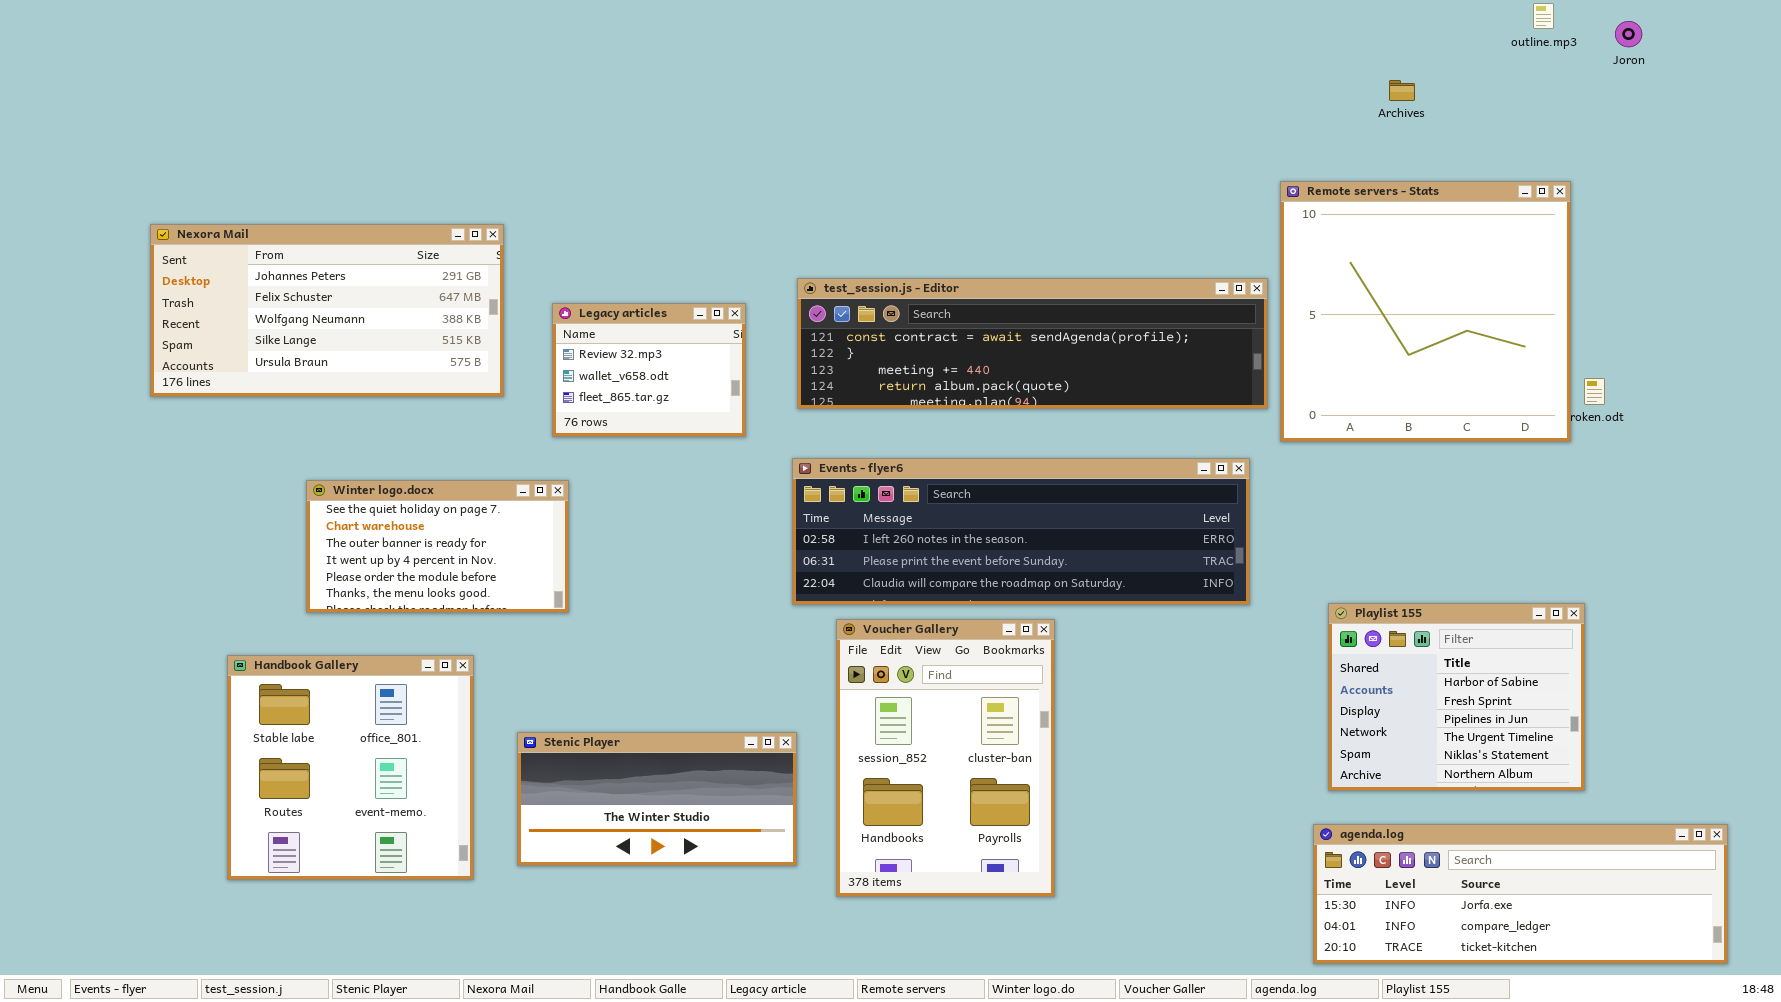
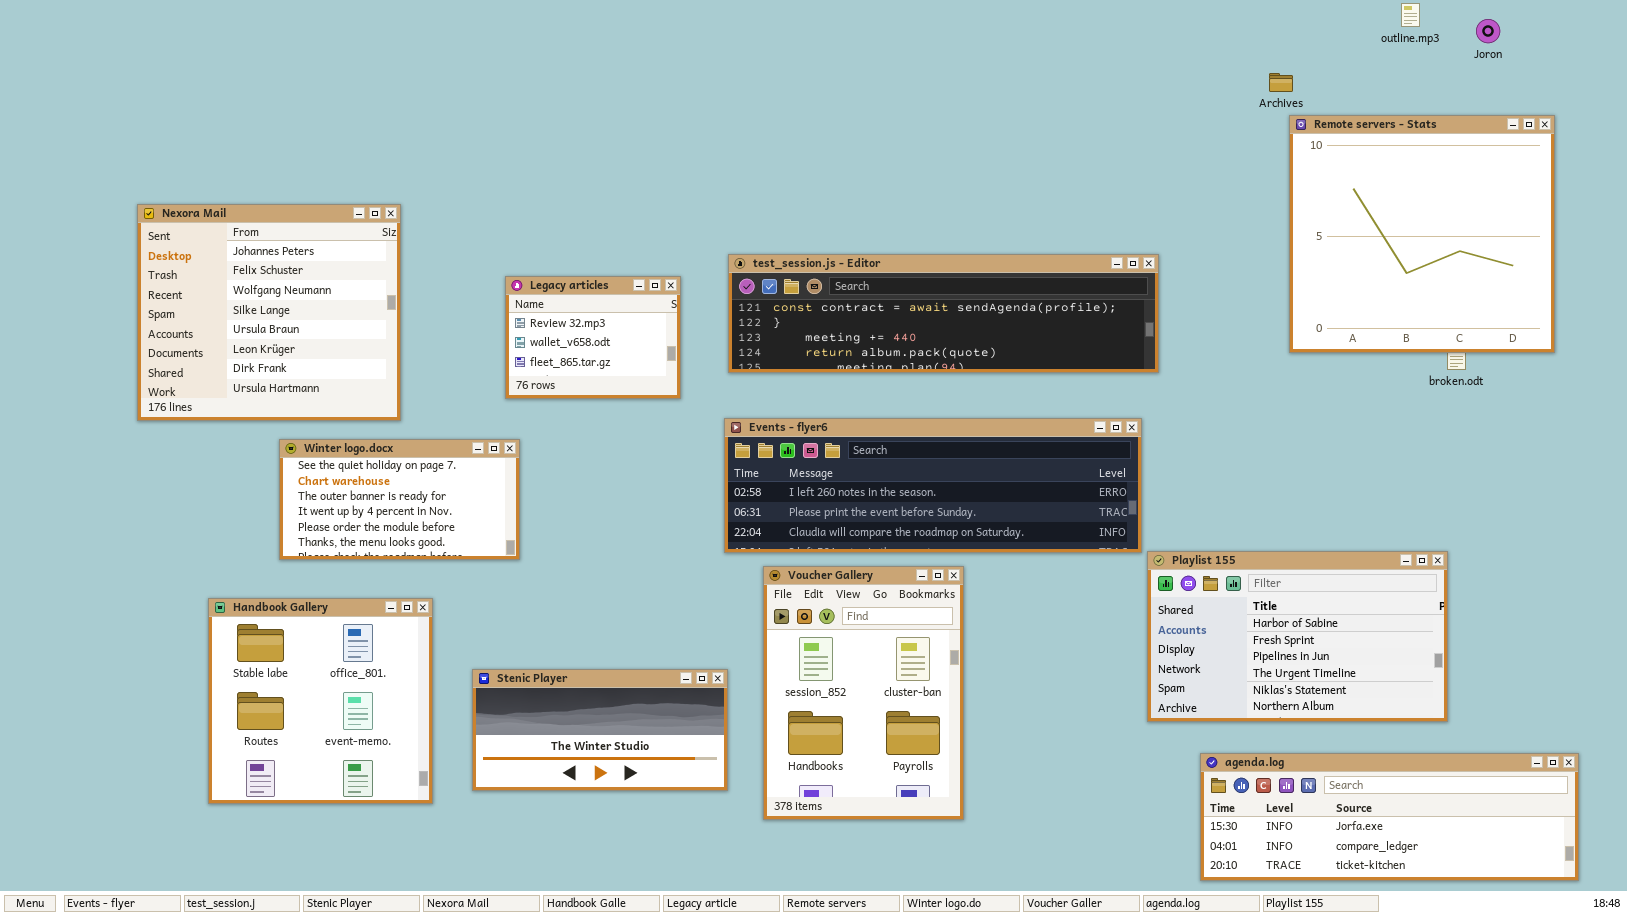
Remote servers - Stats: [1280,181,1571,442] -> [1289,115,1555,353], moved
Nexora Mail: [150,224,504,397] -> [137,204,401,421], resized
Playlist 155: [1328,603,1585,791] -> [1147,551,1448,722], resized

